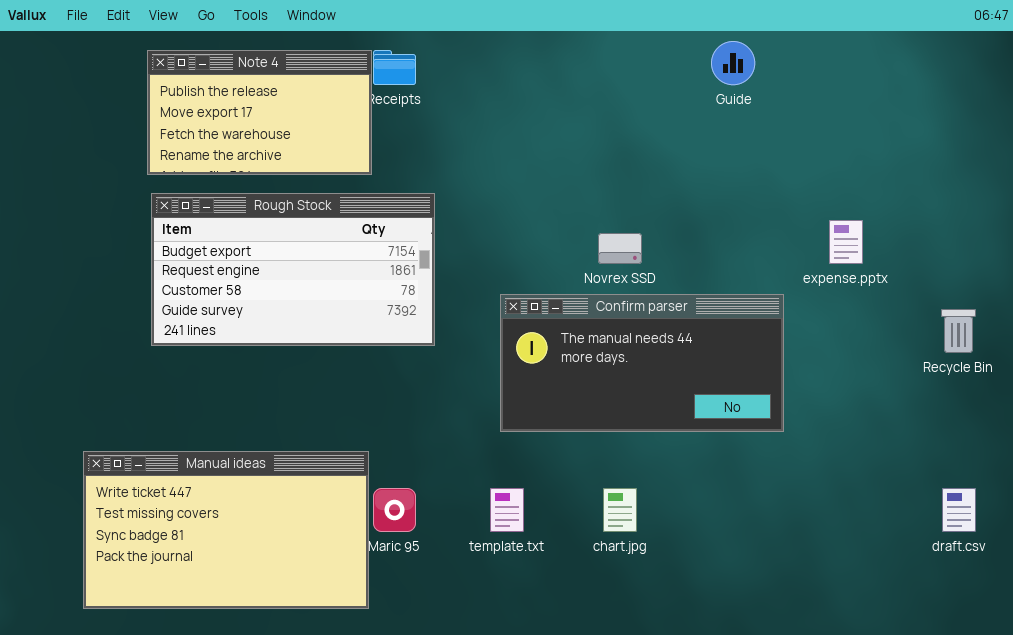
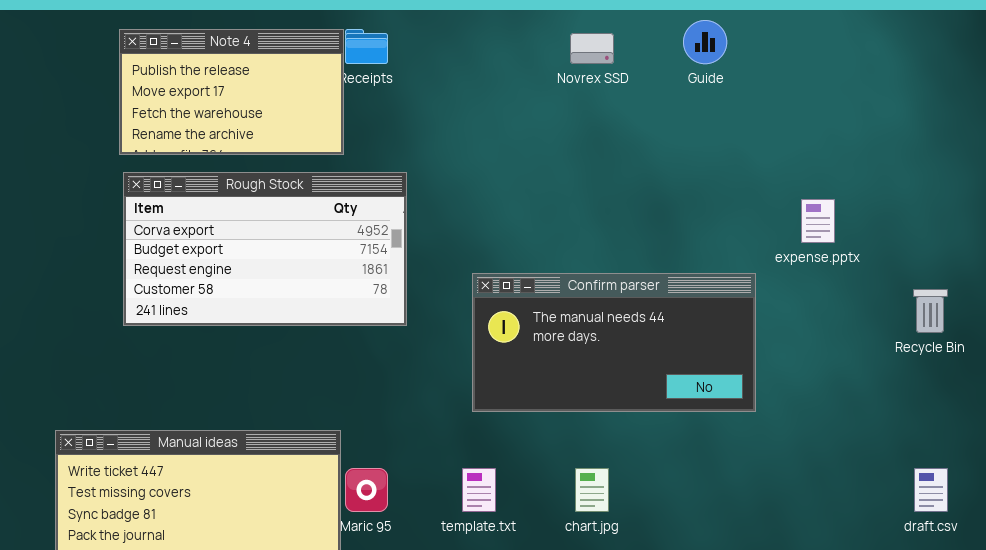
Rough Stock: [151,193,435,346] -> [123,172,407,326], scrolled up 1 row
Novrex SSD: [598,233,642,264] -> [570,33,614,64], moved

